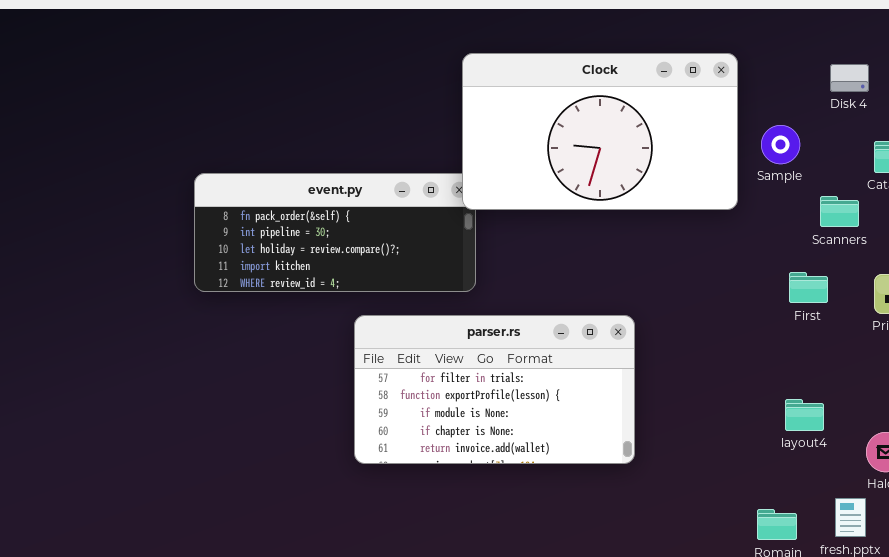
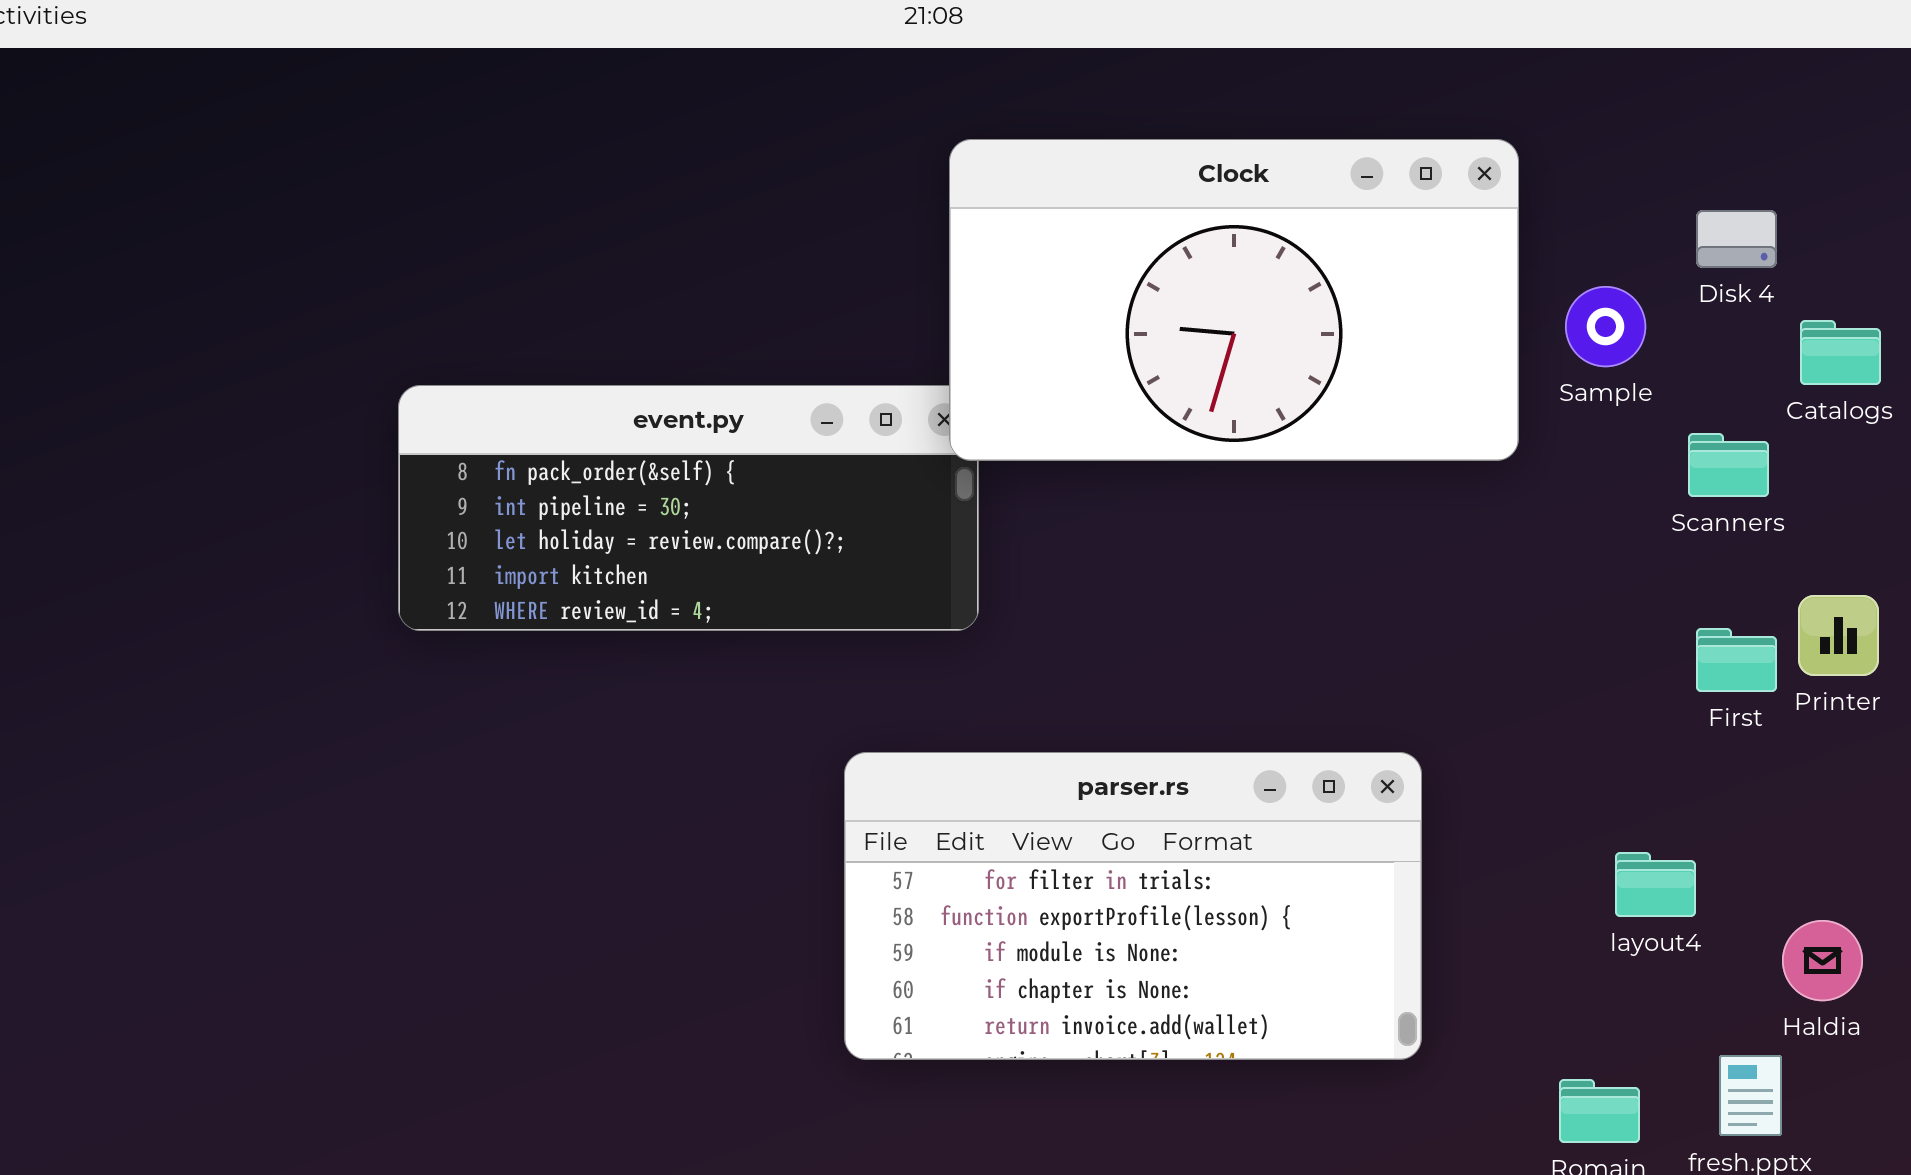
Disk 4: [830,64,869,92] -> [1696,210,1777,268], moved
First: [789,272,828,303] -> [1696,628,1777,692], moved
parser.rs: [354,315,635,464] -> [844,752,1422,1060], moved

